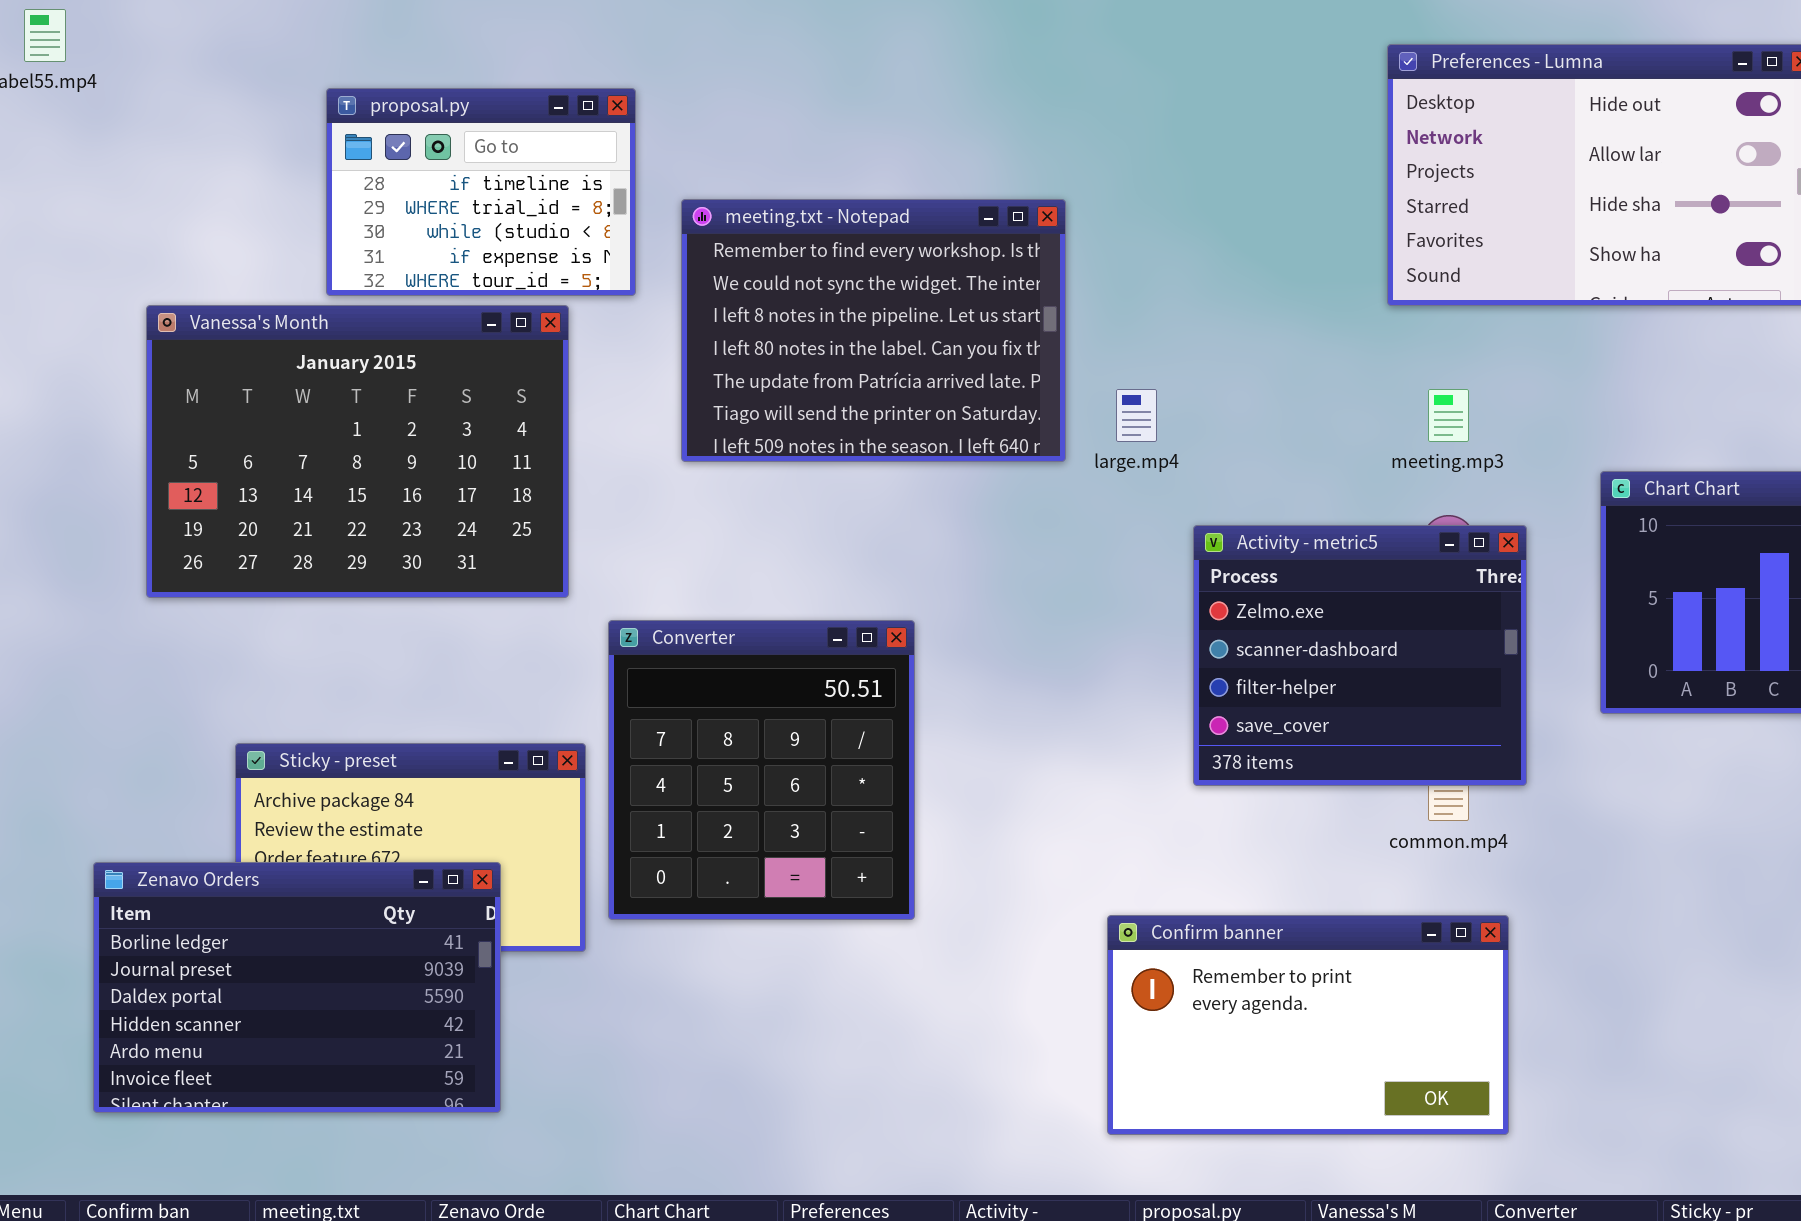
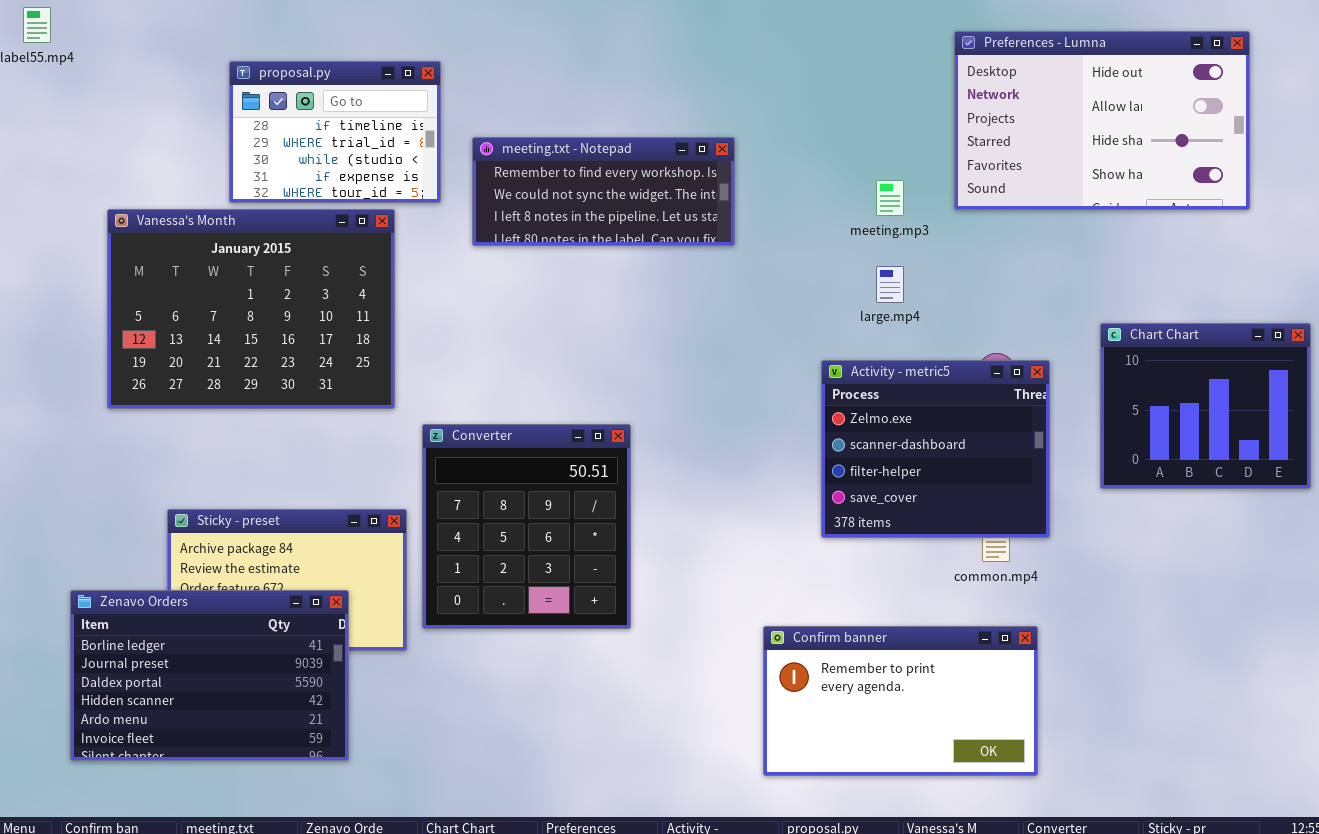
meeting.txt - Notepad: [681,199,1066,462] -> [472,137,735,246], resized
large.mp4: [1116,389,1157,442] -> [876,266,904,303], moved
meeting.mp3: [1428,389,1469,442] -> [876,180,904,216], moved

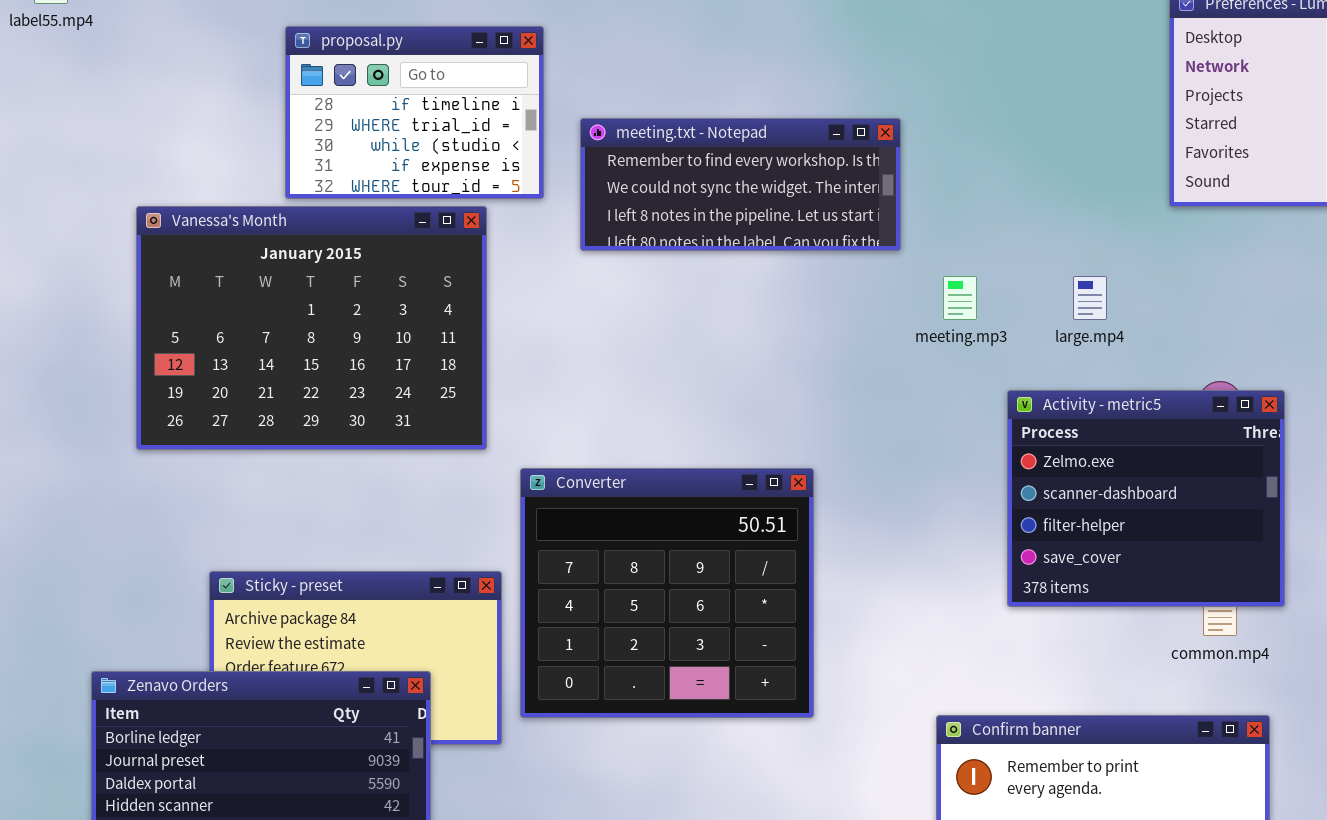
meeting.mp3: [876,180,904,216] -> [943,276,977,320], moved
Converter: [422,424,631,629] -> [520,468,814,718], resized

